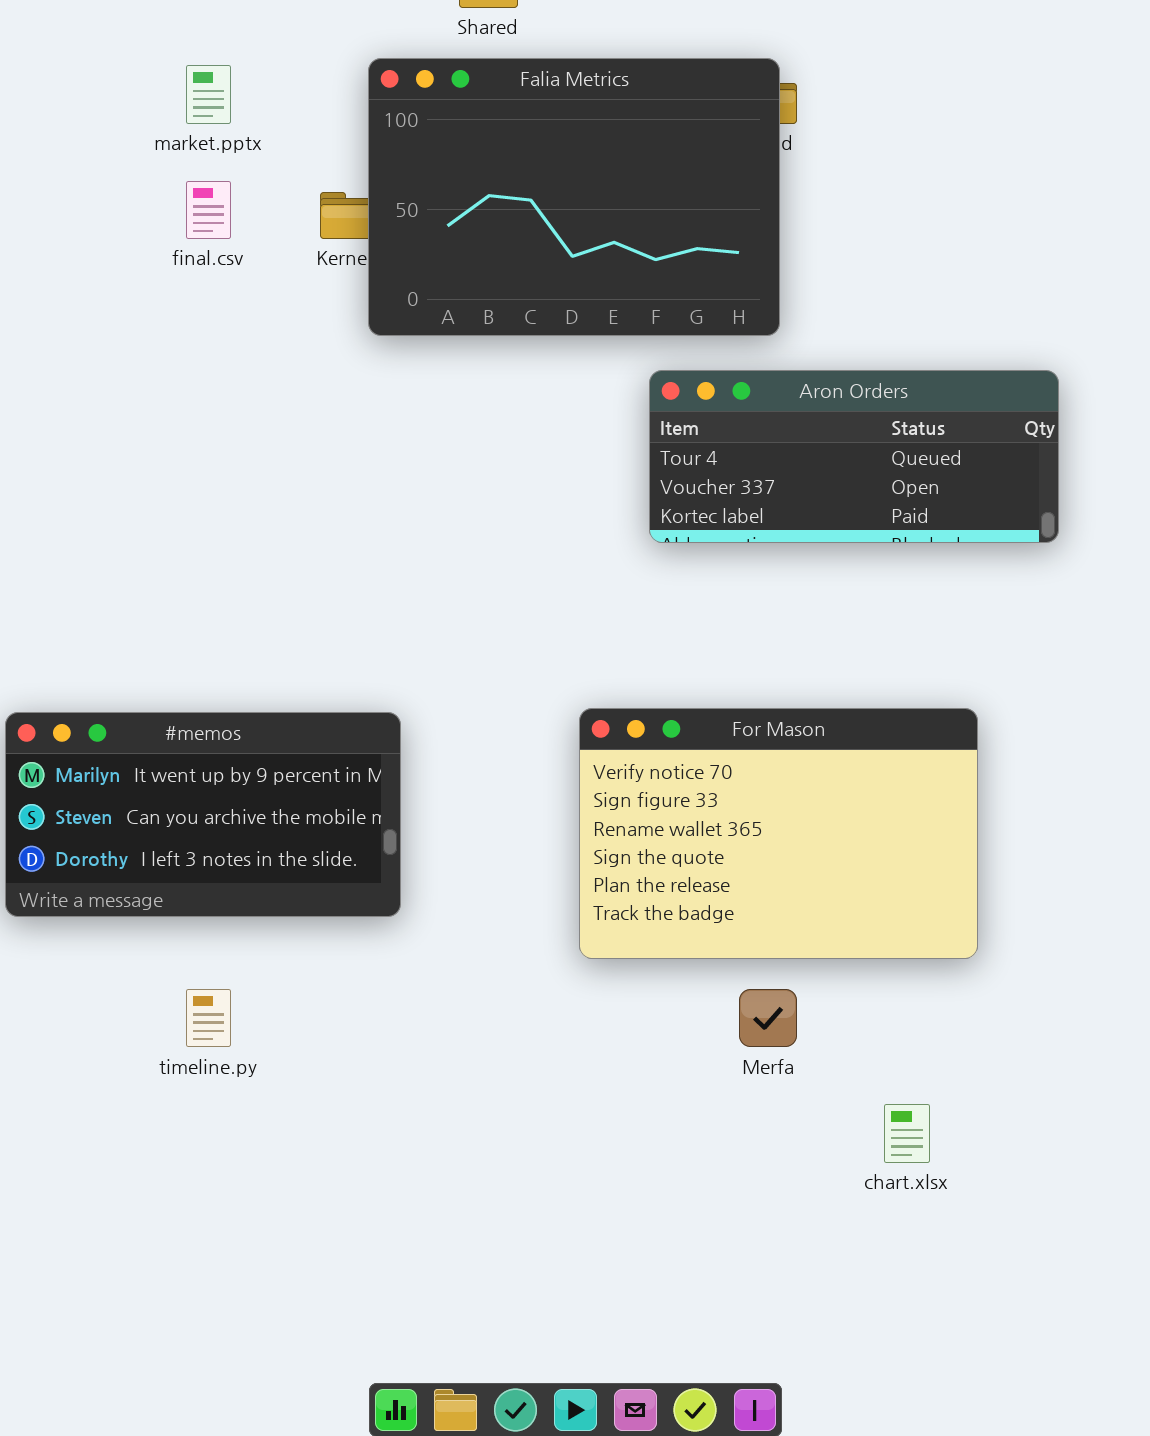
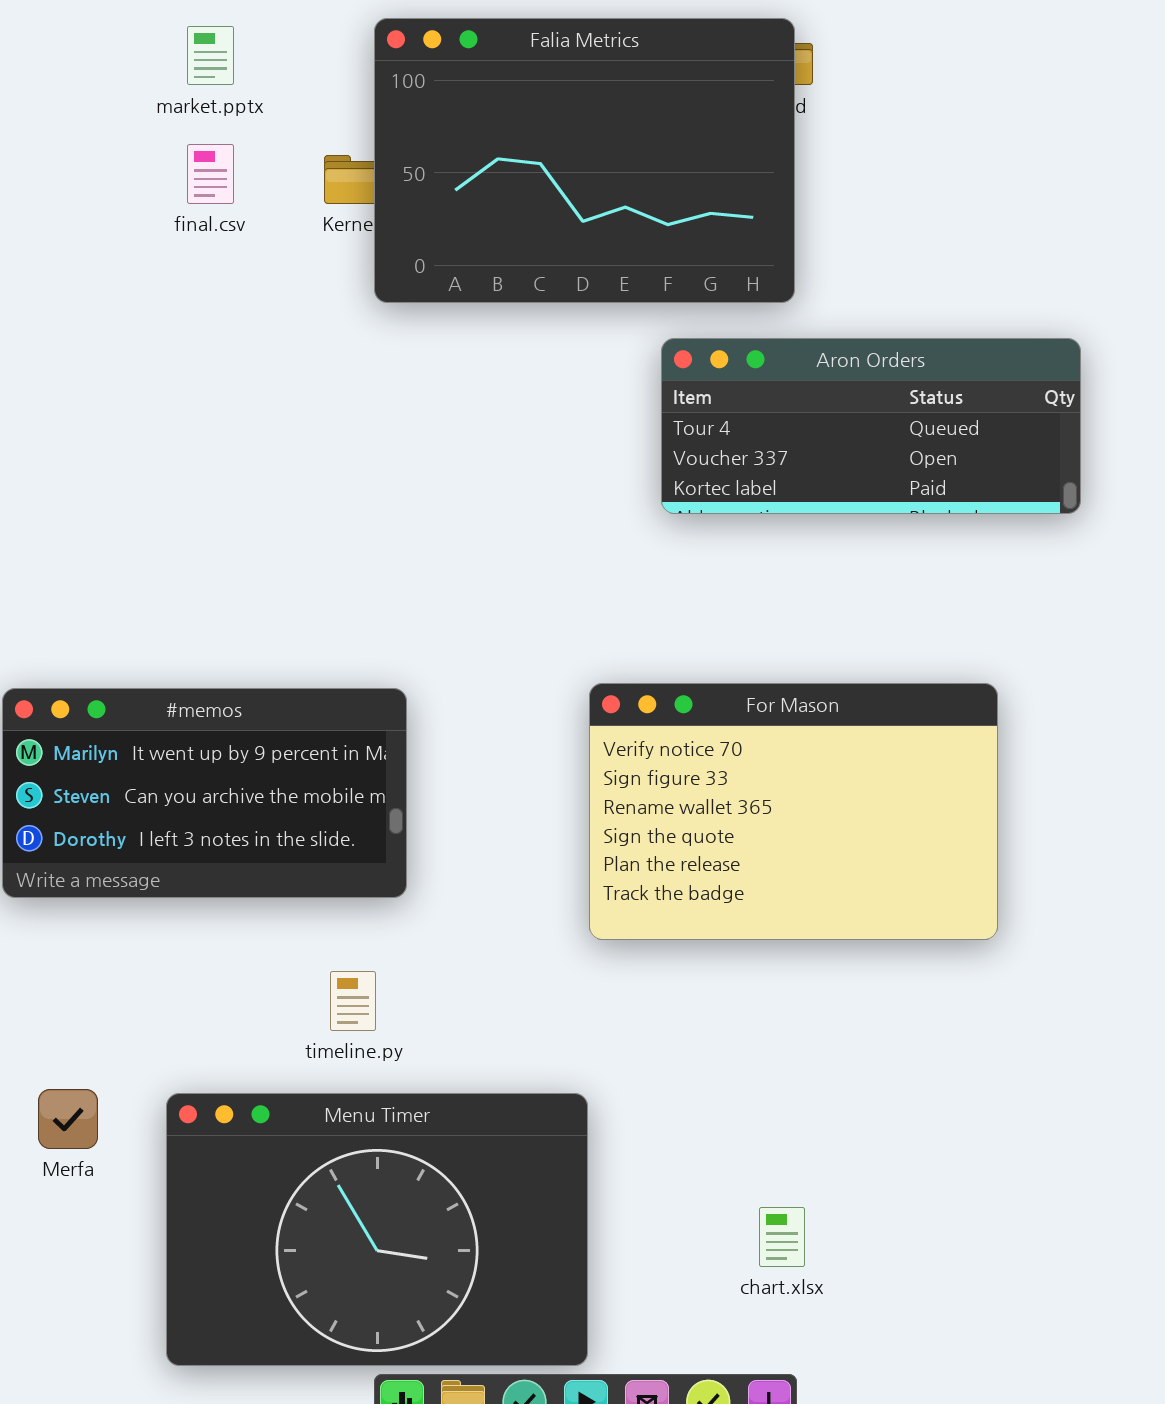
timeline.py: [186,989,231,1047] -> [330,971,376,1031], moved
Merfa: [739,989,797,1047] -> [38,1089,98,1149], moved
chart.xlsx: [884,1104,930,1163] -> [759,1207,805,1267], moved
Menu Timer: none -> [166,1093,588,1366], opened

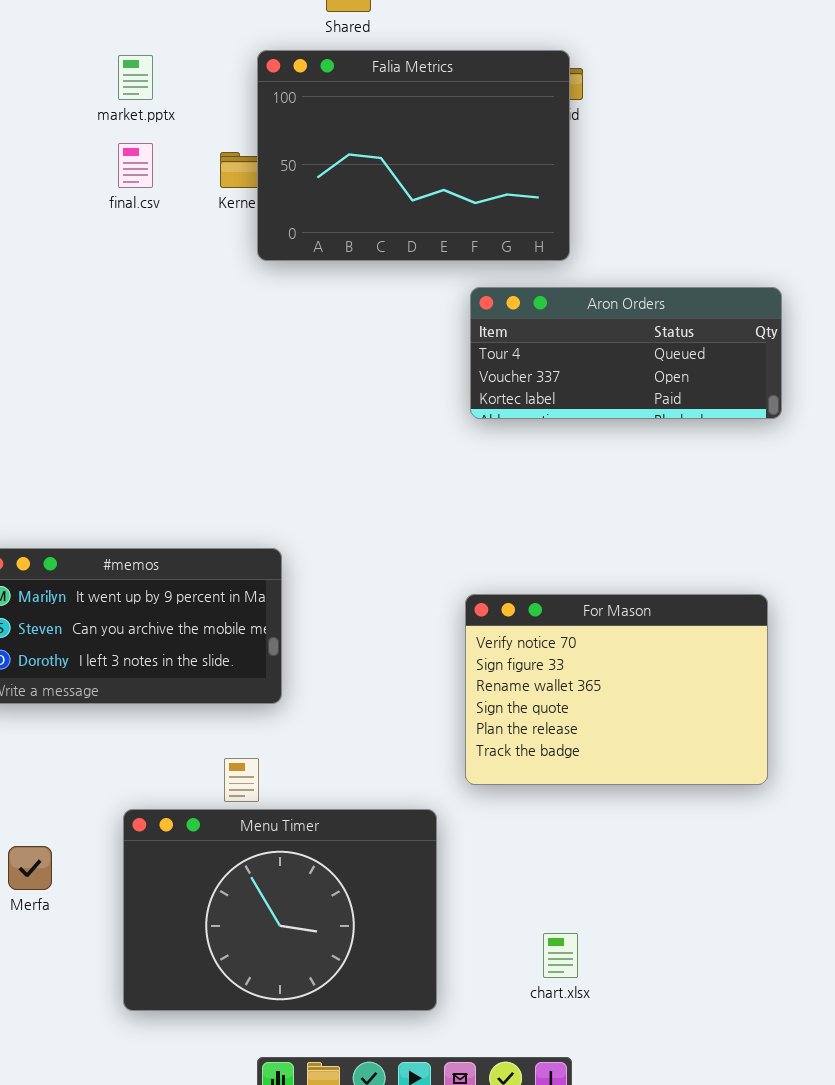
For Mason: [589,683,998,940] -> [465,594,768,785], moved
Menu Timer: [166,1093,588,1366] -> [123,809,437,1011], moved

